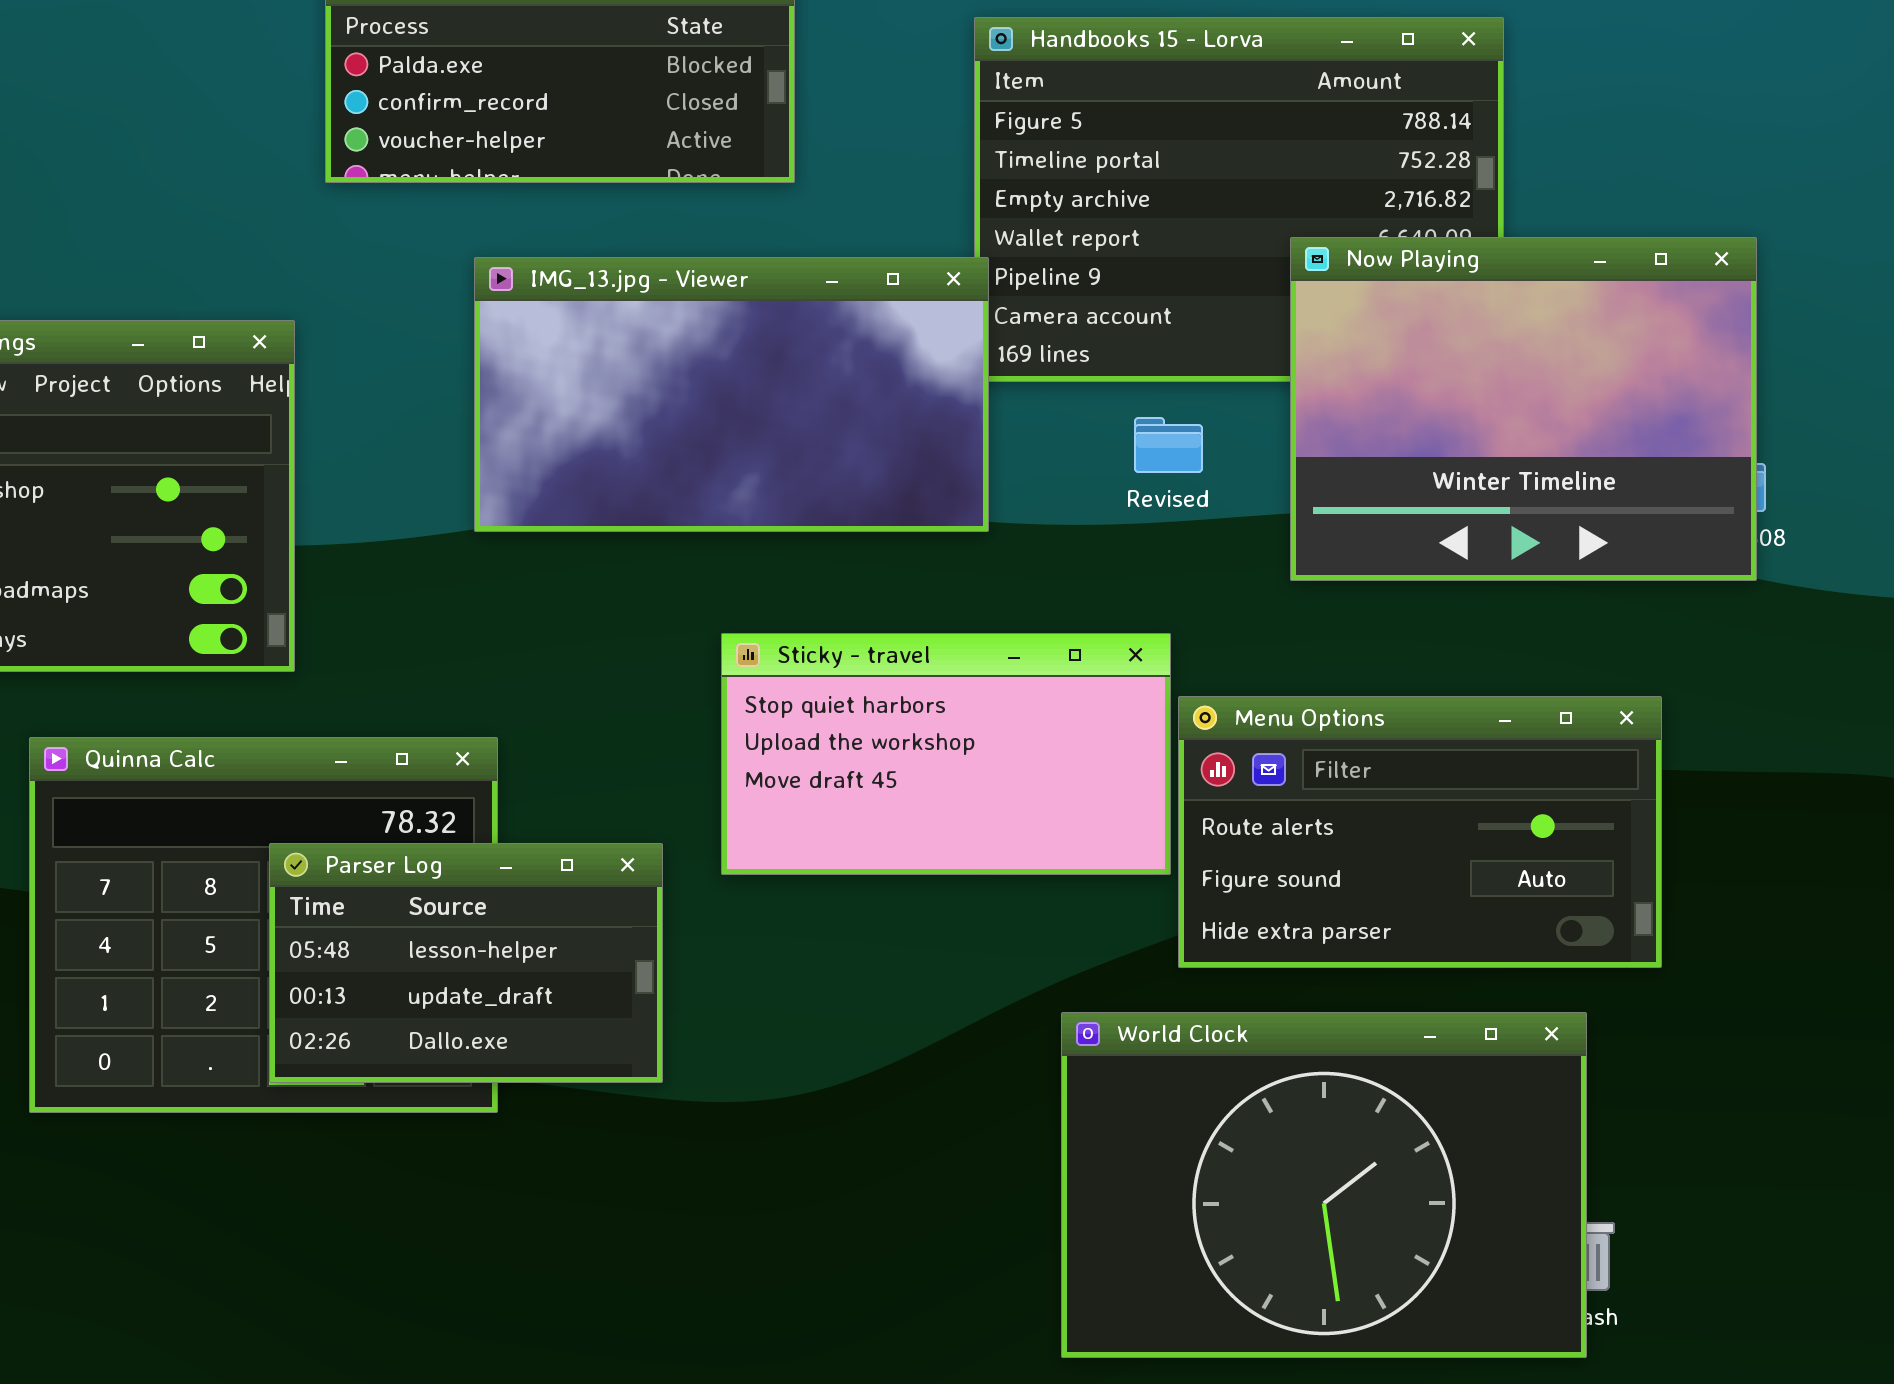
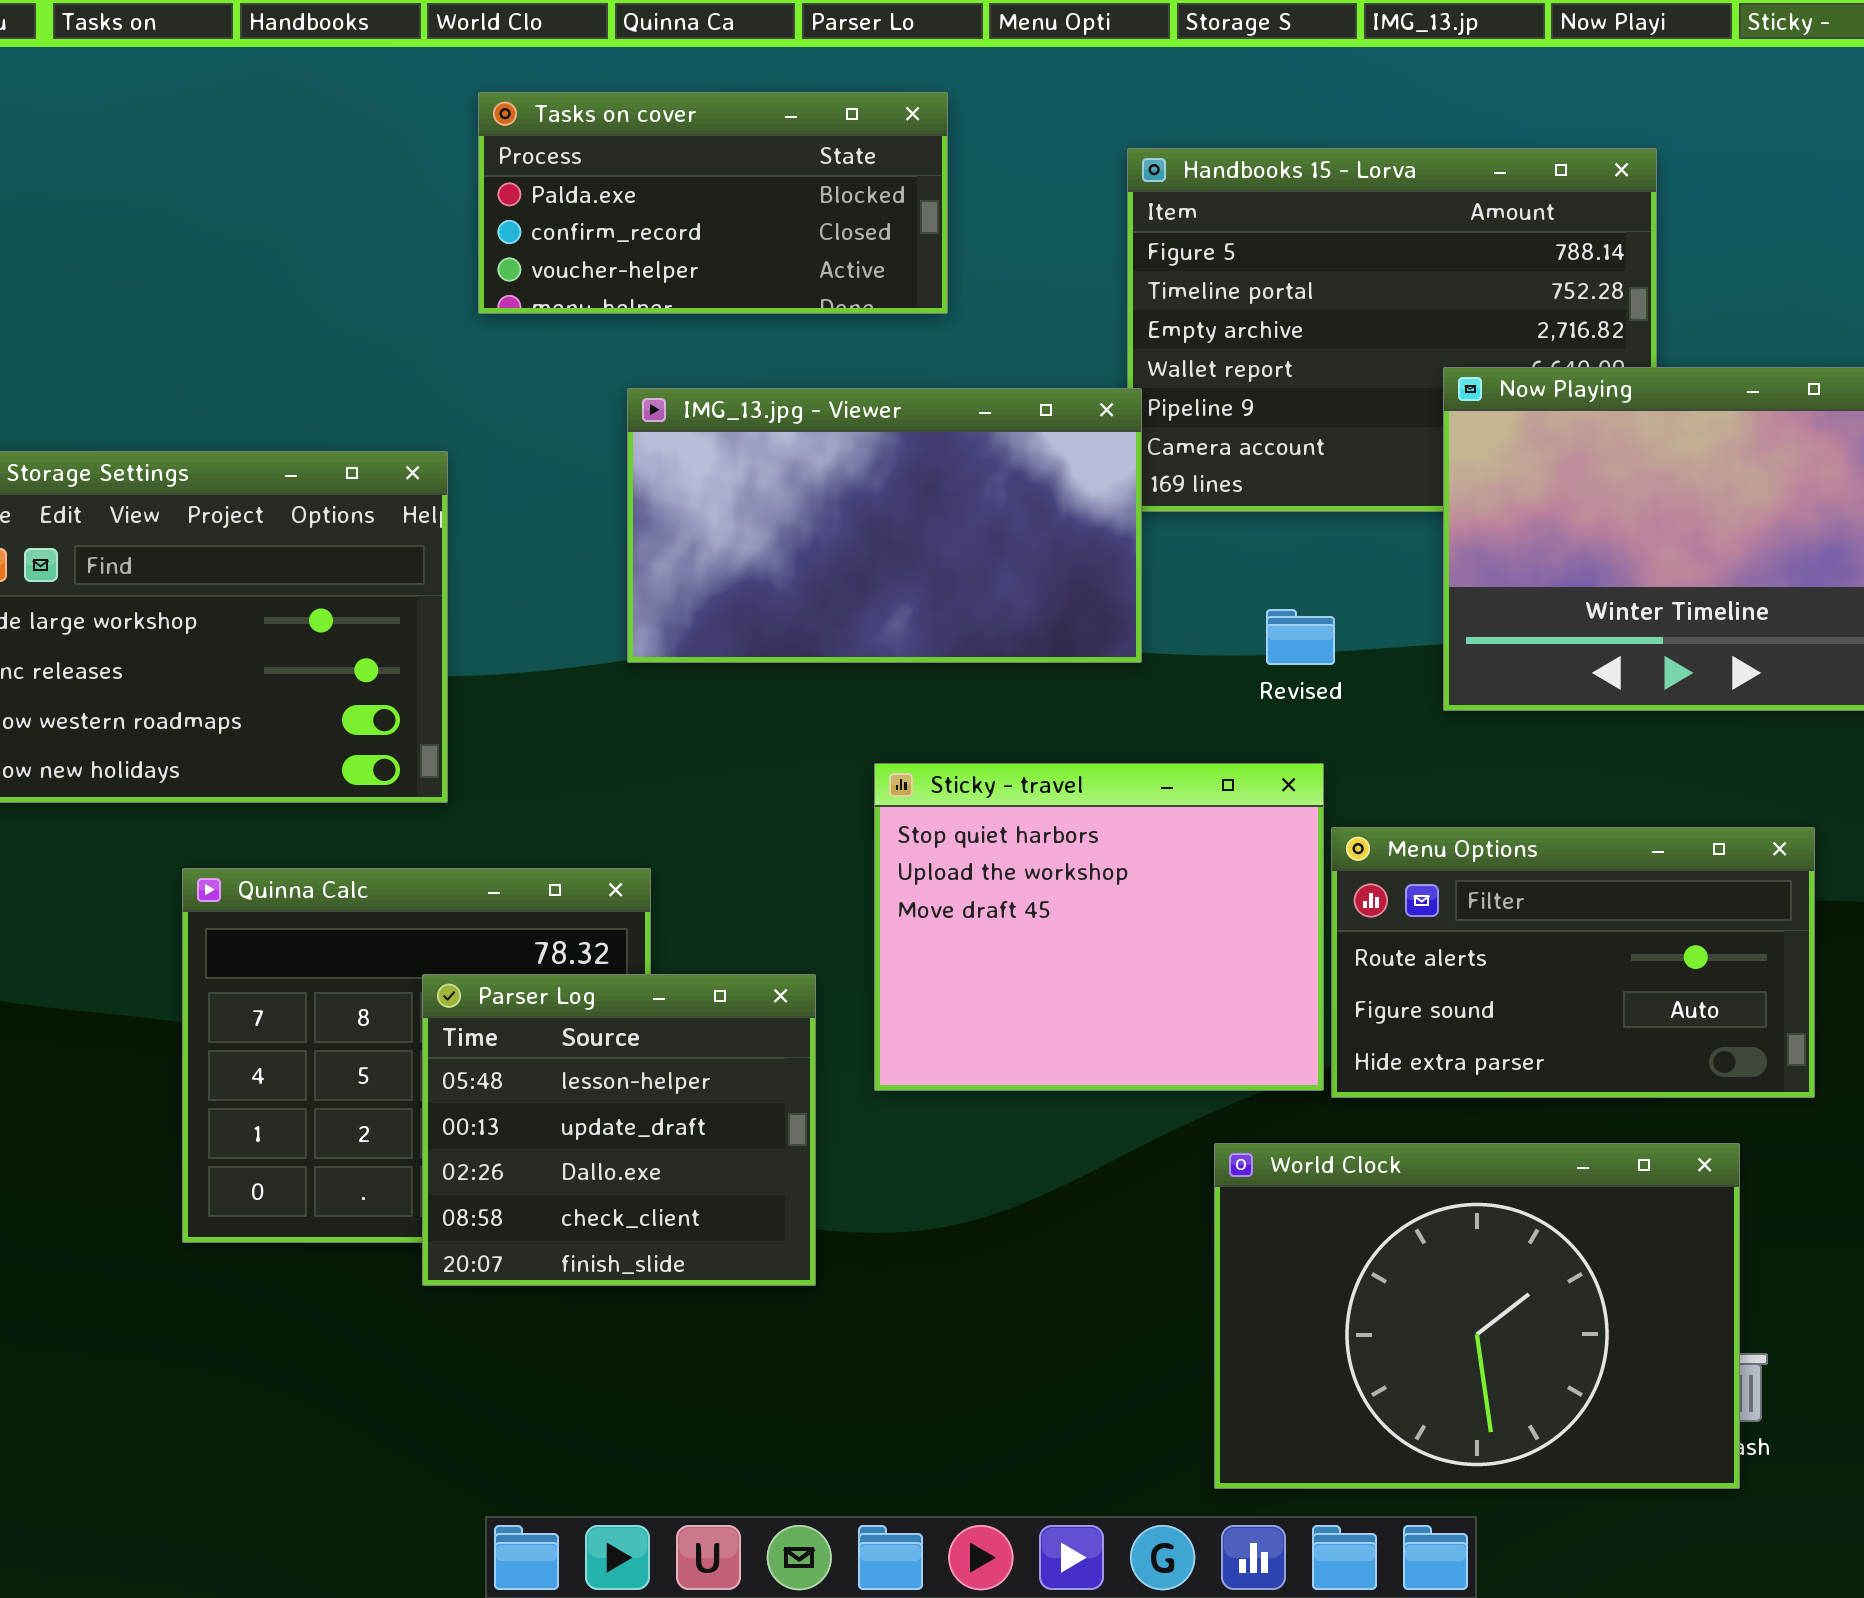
Revised: [1134,417,1203,473] -> [1266,609,1335,665], moved
Sticky - travel: [721,633,1171,875] -> [874,763,1324,1091], resized
Parser Log: [269,843,663,1083] -> [422,974,816,1286], resized

